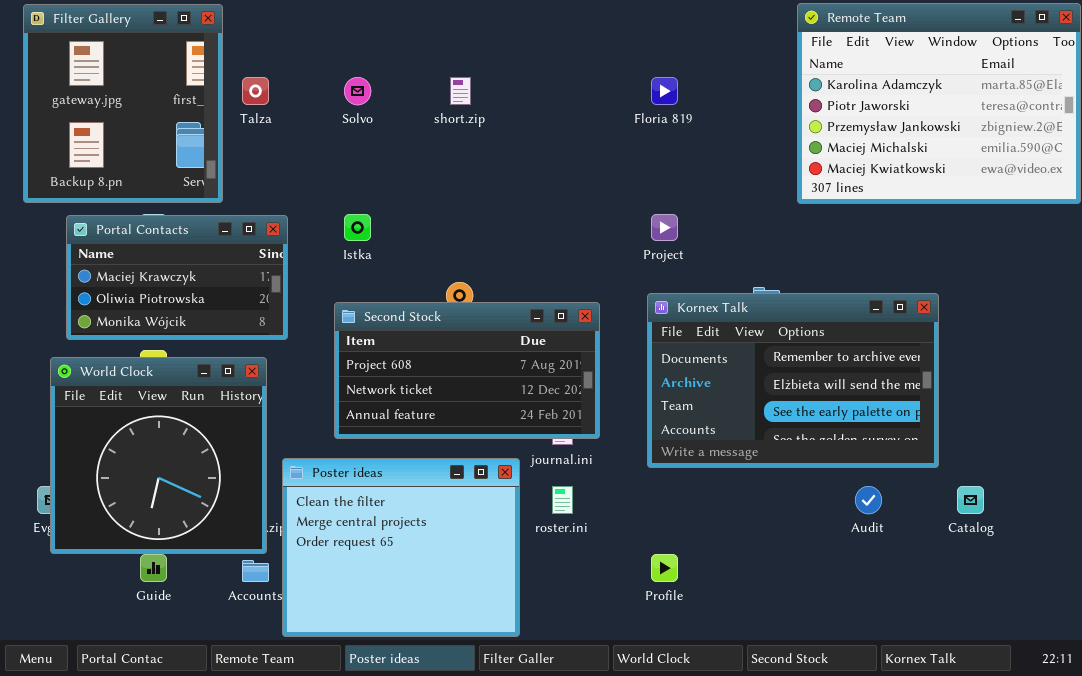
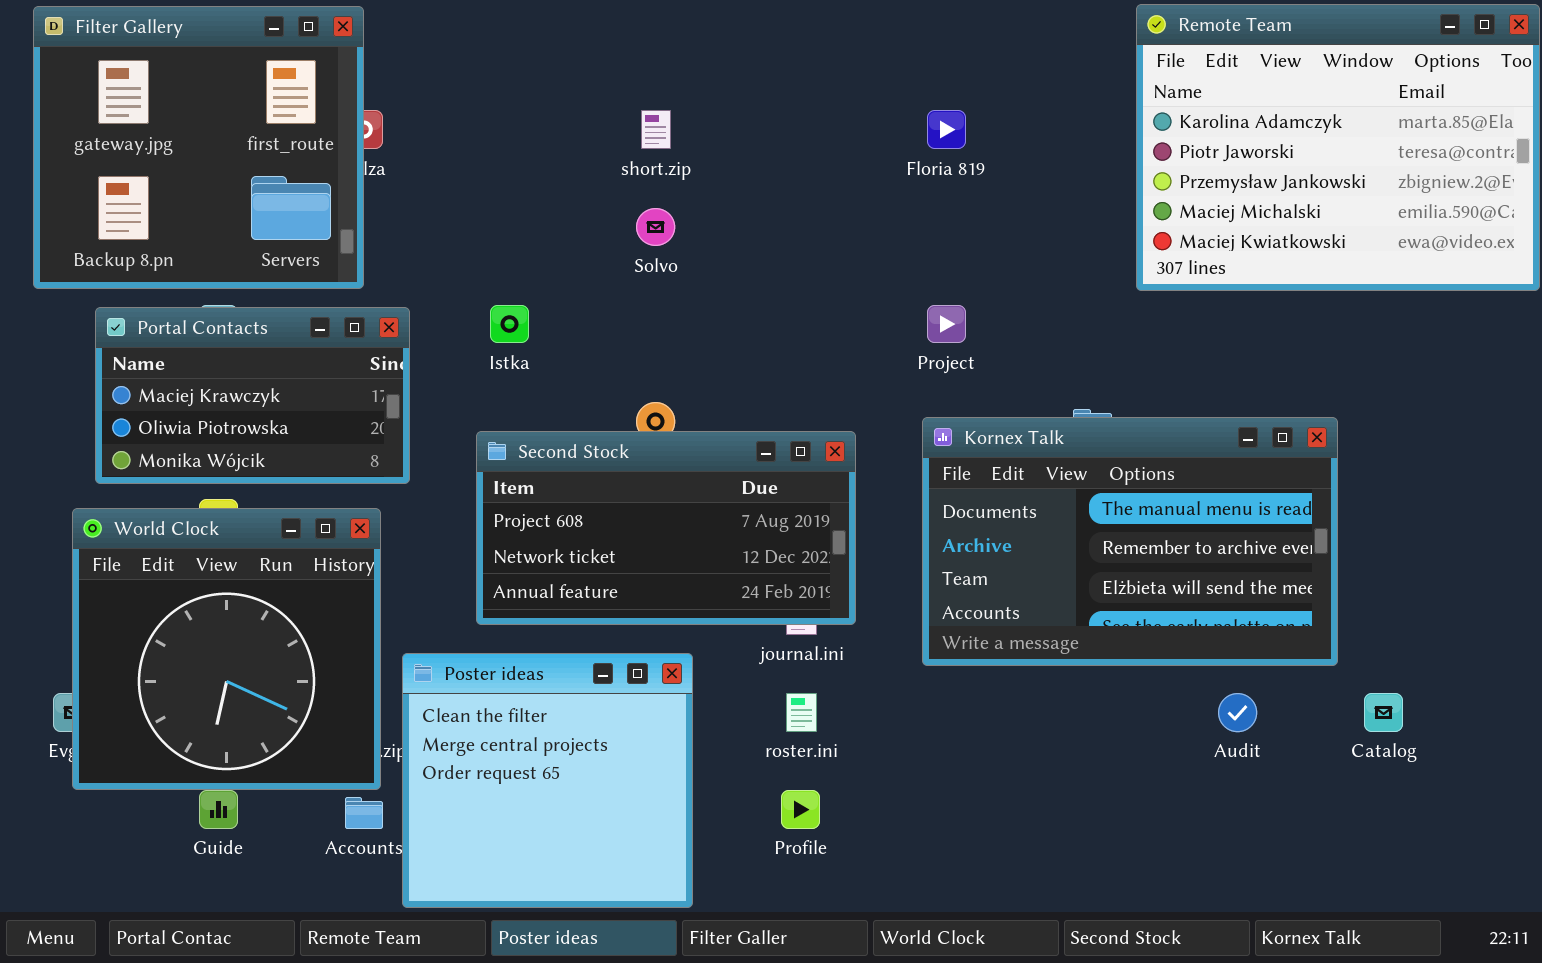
Filter Gallery: [23,4,223,203] -> [33,6,364,289], resized
Solvo: [344,77,371,105] -> [636,208,675,246], moved
Kornex Talk: [647,293,939,468] -> [922,417,1338,666], scrolled up 1 row
Poster ideas: [282,458,520,637] -> [402,653,693,908], resized
Profile: [651,554,678,582] -> [781,790,820,829], moved

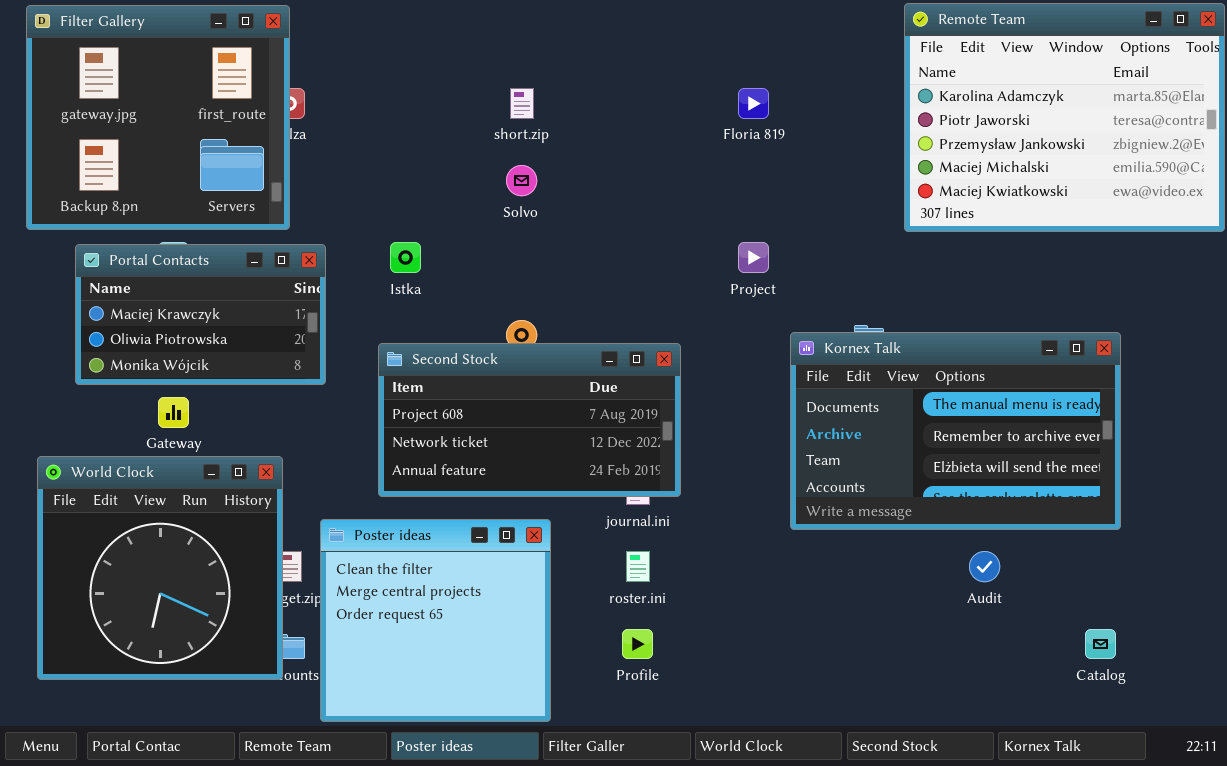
Kornex Talk: [922,417,1338,666] -> [790,332,1121,530], moved
World Clock: [72,508,381,790] -> [37,456,283,680], moved
Catalog: [1364,693,1403,732] -> [1085,629,1116,659], moved

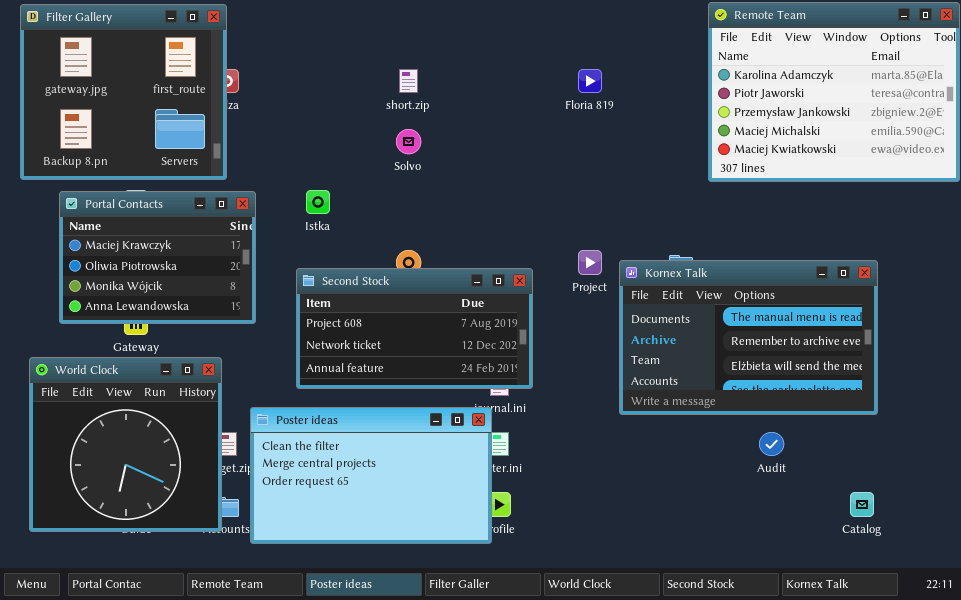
Project: [738,242,769,273] -> [578,250,602,275], moved
Portal Contacts: [75,244,326,385] -> [59,191,256,324], resized
Poster ideas: [320,519,551,722] -> [250,407,492,544], resized

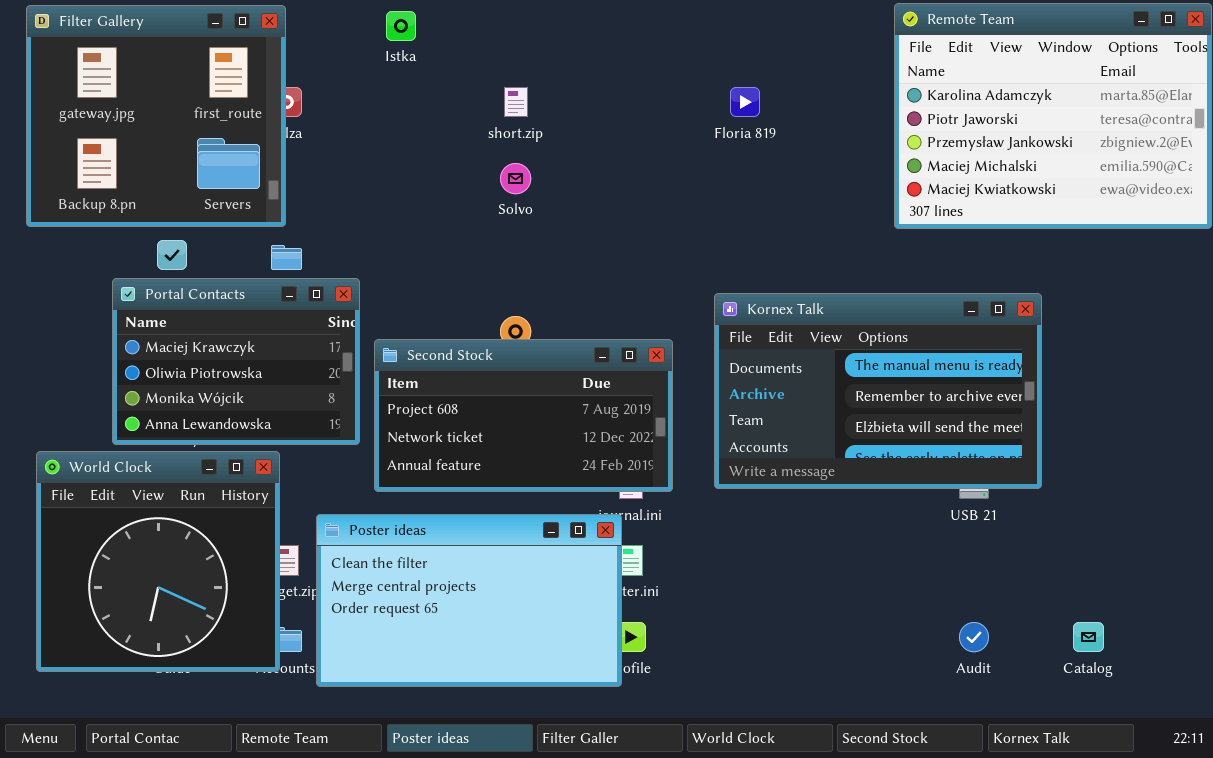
Istka: [306,190,330,214] -> [386,11,416,41], moved
Portal Contacts: [59,191,256,324] -> [112,278,360,445], moved
Kornex Talk: [619,260,878,415] -> [714,293,1042,489], moved
Audit: [759,432,784,456] -> [959,622,989,652], moved

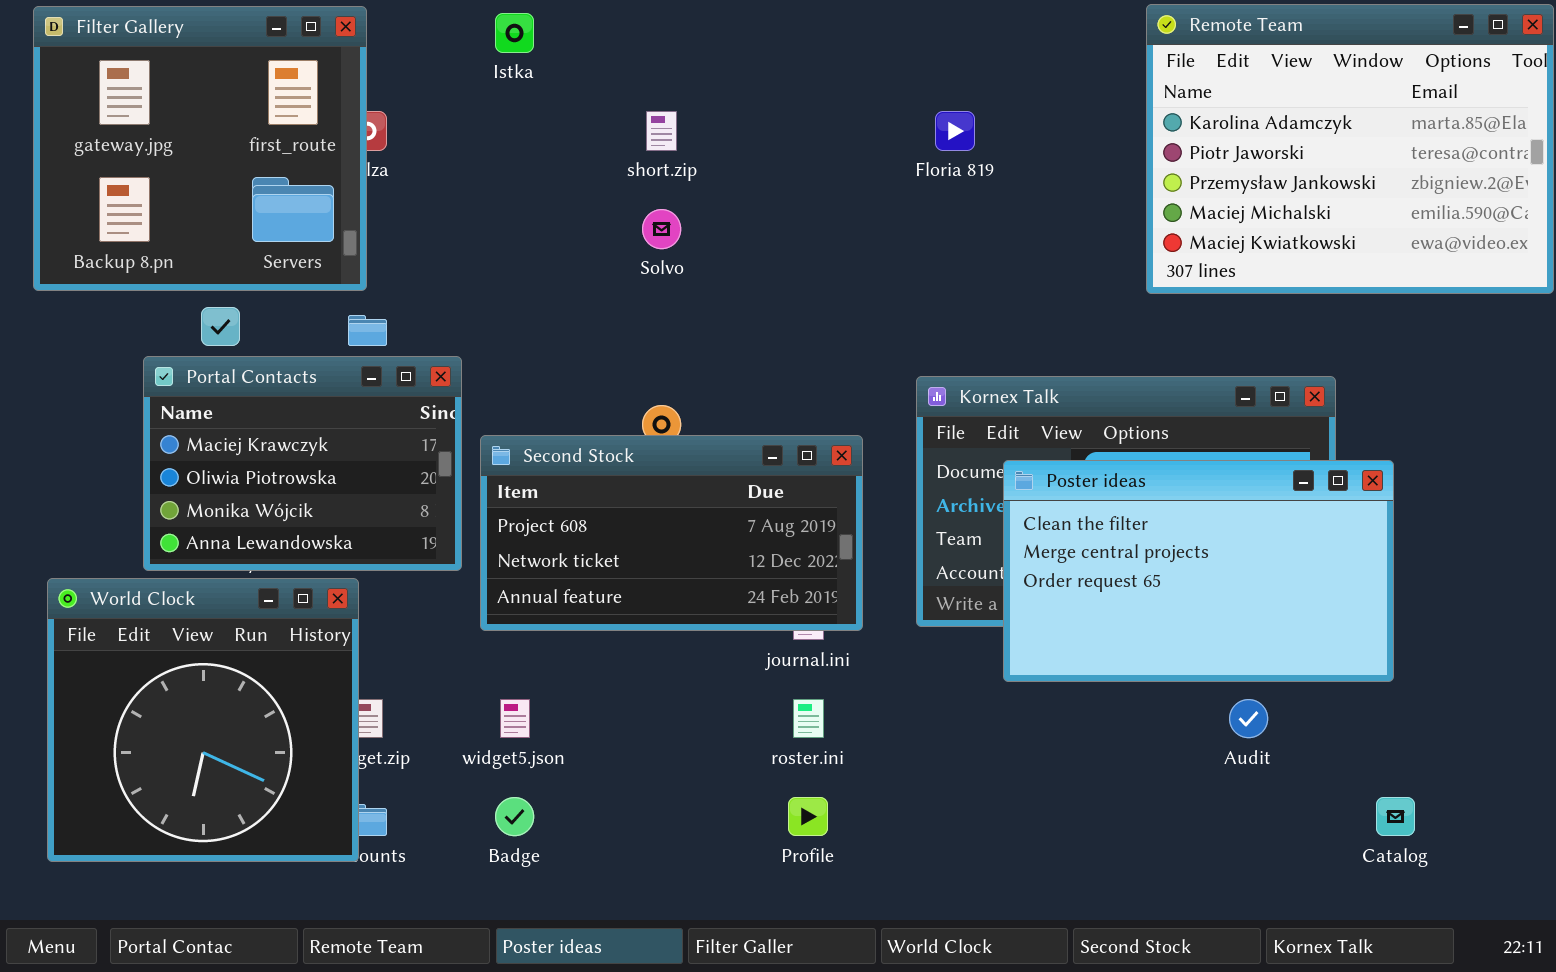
Poster ideas: [316,514,622,687] -> [1003,460,1394,682], moved
Audit: [959,622,989,652] -> [1229,699,1268,738], moved

